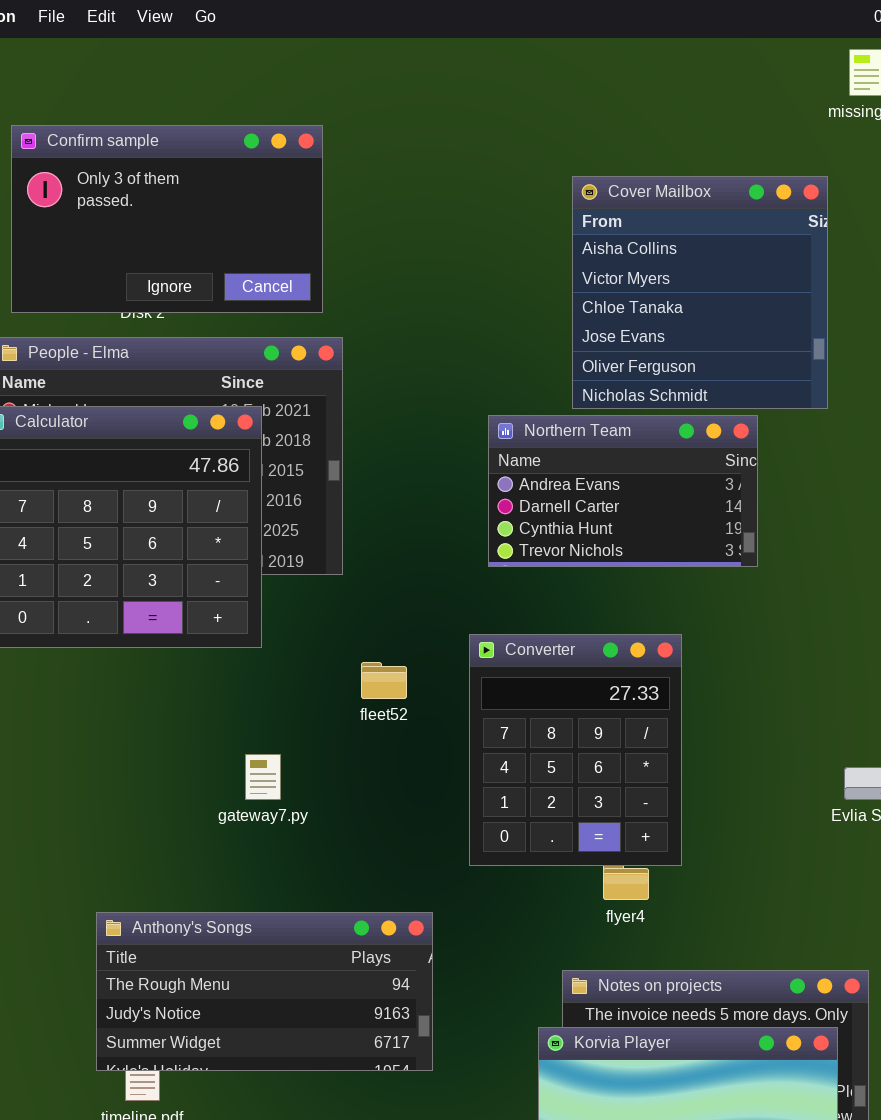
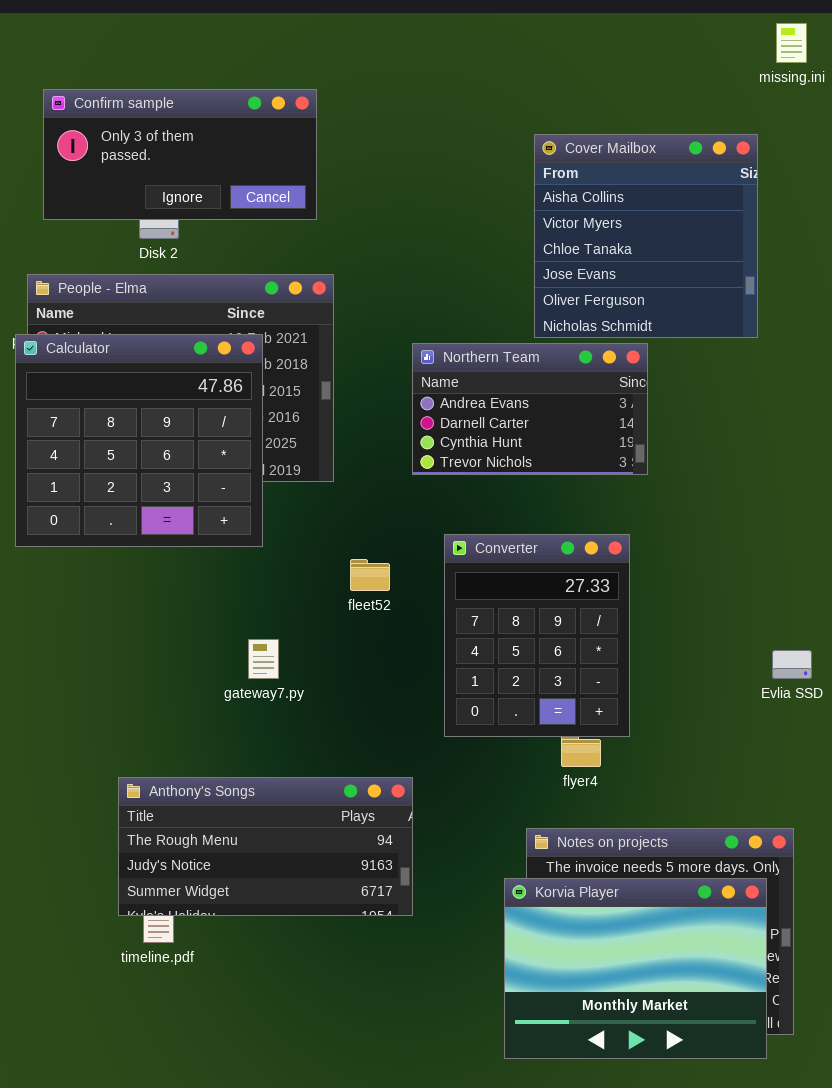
Confirm sample: [11,125,323,313] -> [43,89,317,220], resized
Northern Team: [488,415,758,567] -> [412,343,648,475], moved

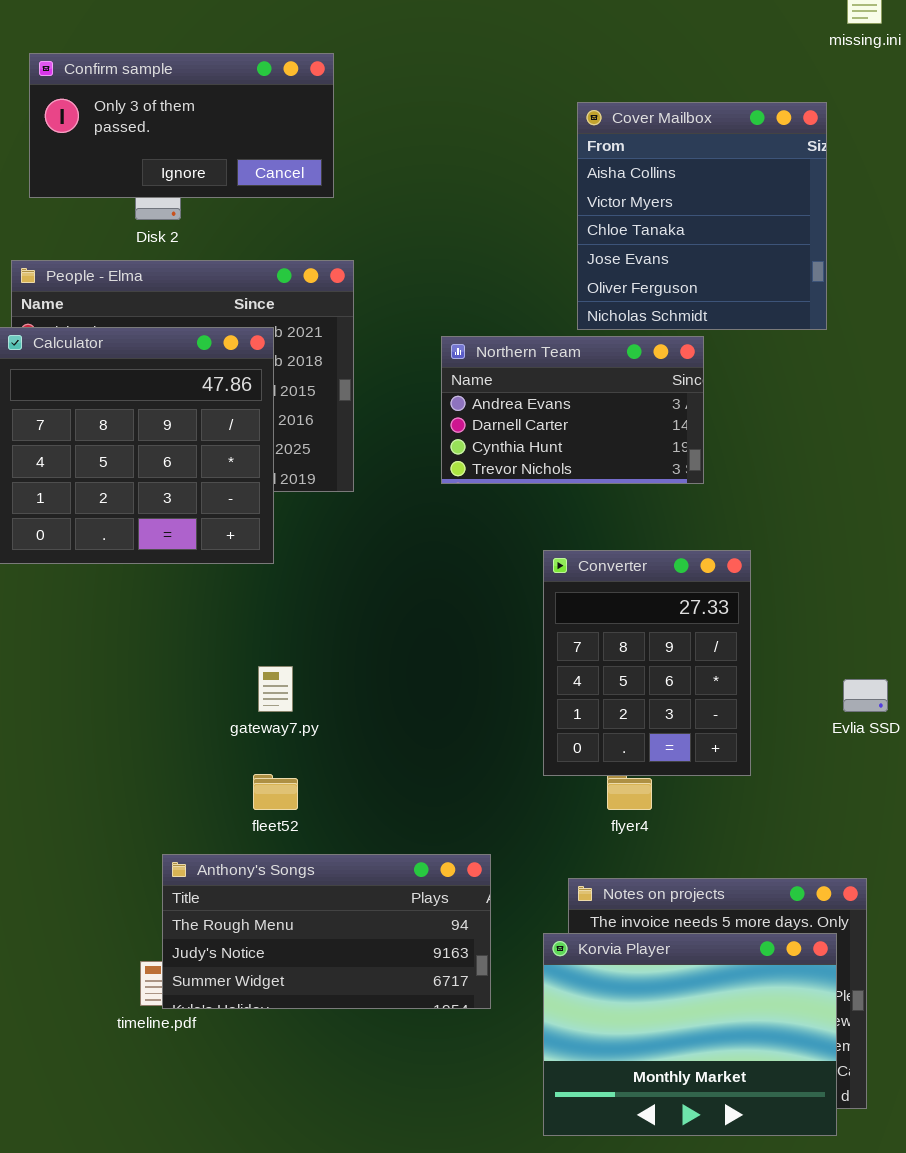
Converter: [444,534,630,737] -> [543,550,751,776], moved
fleet52: [350,559,390,591] -> [253,774,298,810], moved
Anthony's Songs: [118,777,413,916] -> [162,854,491,1009], moved

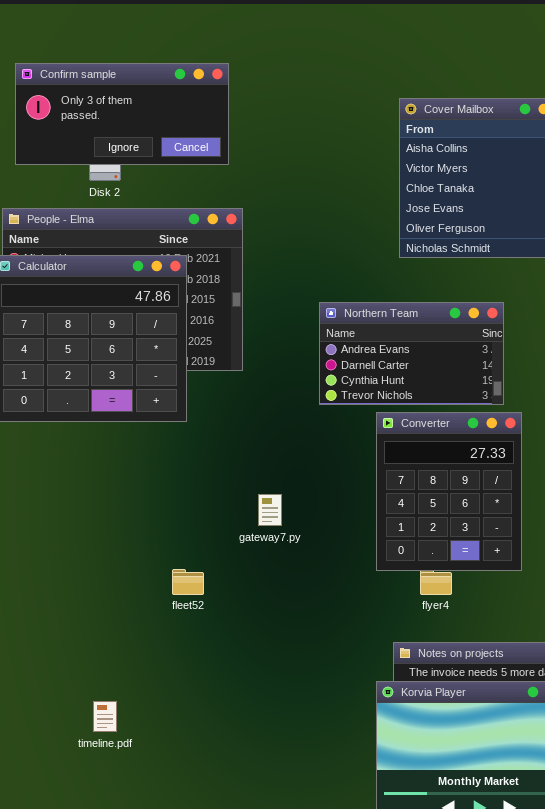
Northern Team: [441,336,704,484] -> [319,302,504,405], moved
gateway7.py: [258,666,293,712] -> [258,494,282,526], moved
Anthony's Songs: [162,854,491,1009] -> none, closed

